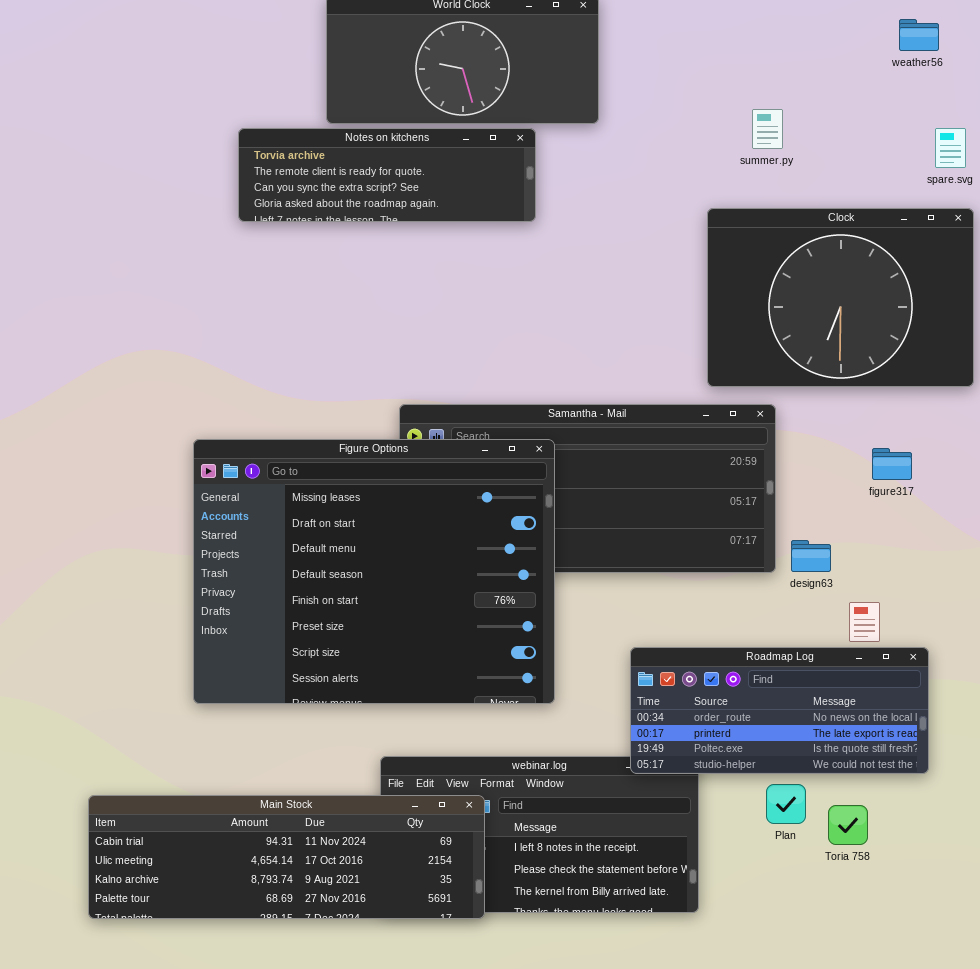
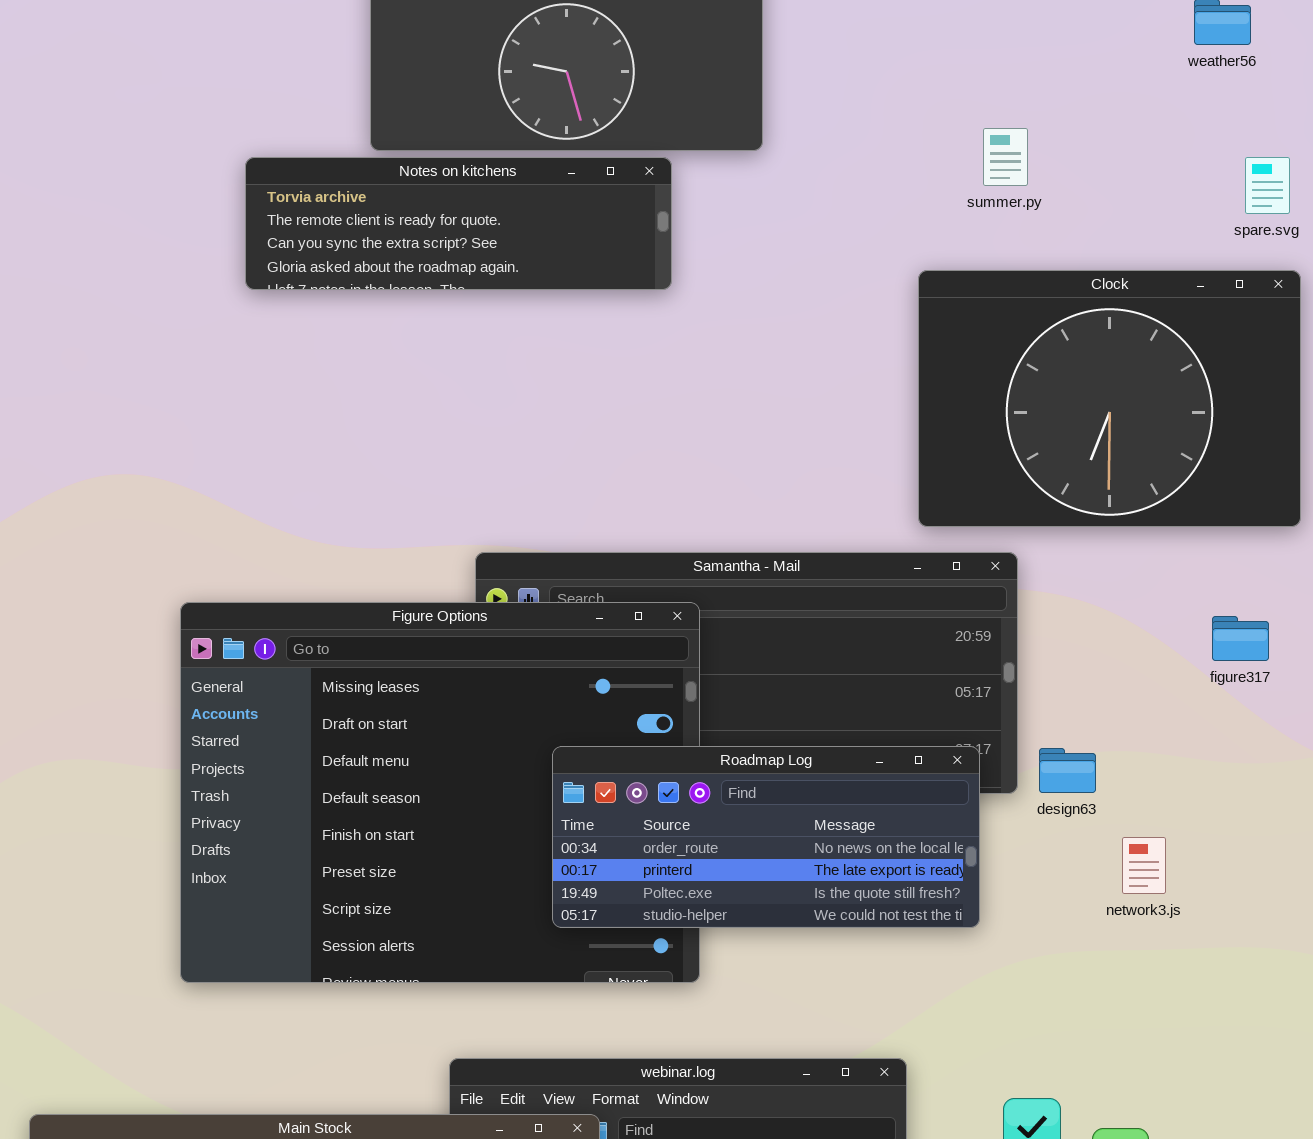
figure317: [872,448,912,480] -> [1212,616,1269,661], moved
Roadmap Log: [630,647,929,774] -> [552,746,980,928], moved

